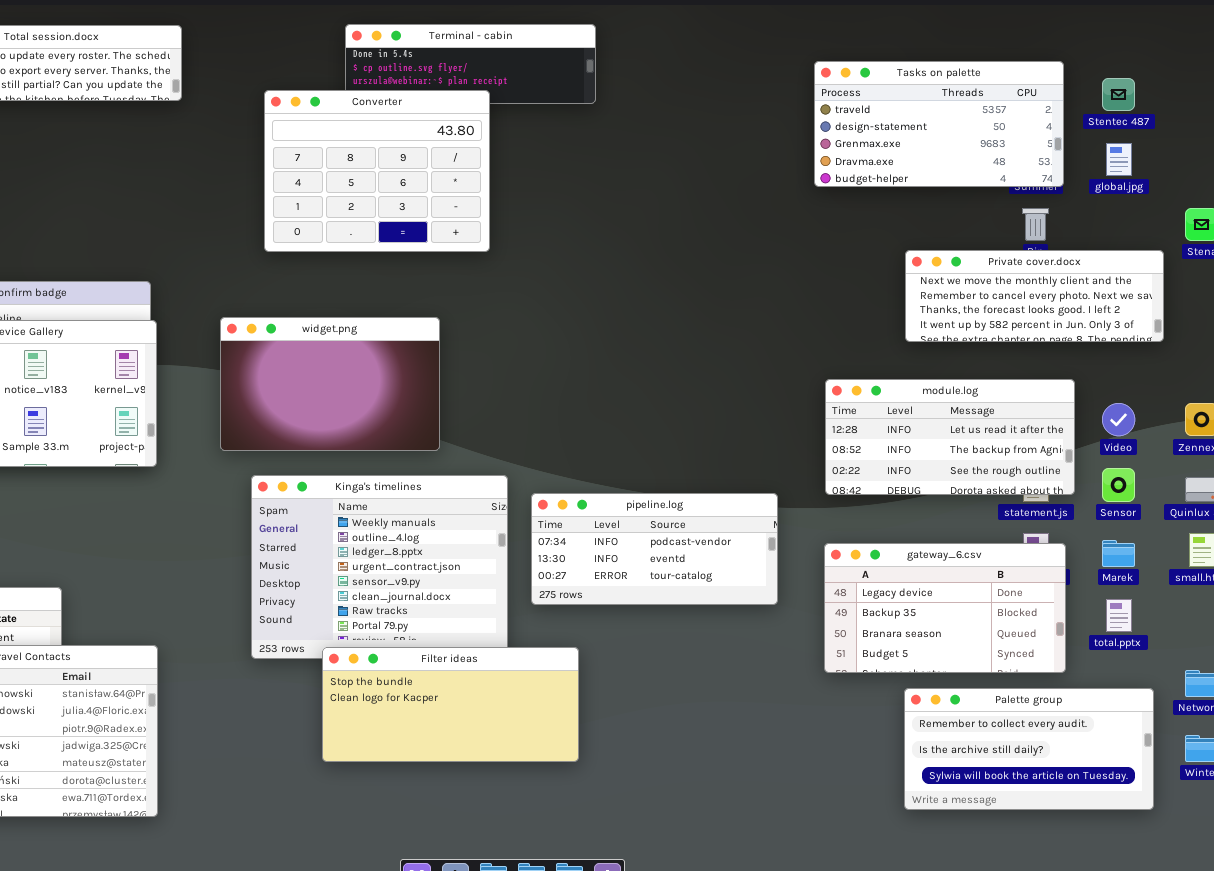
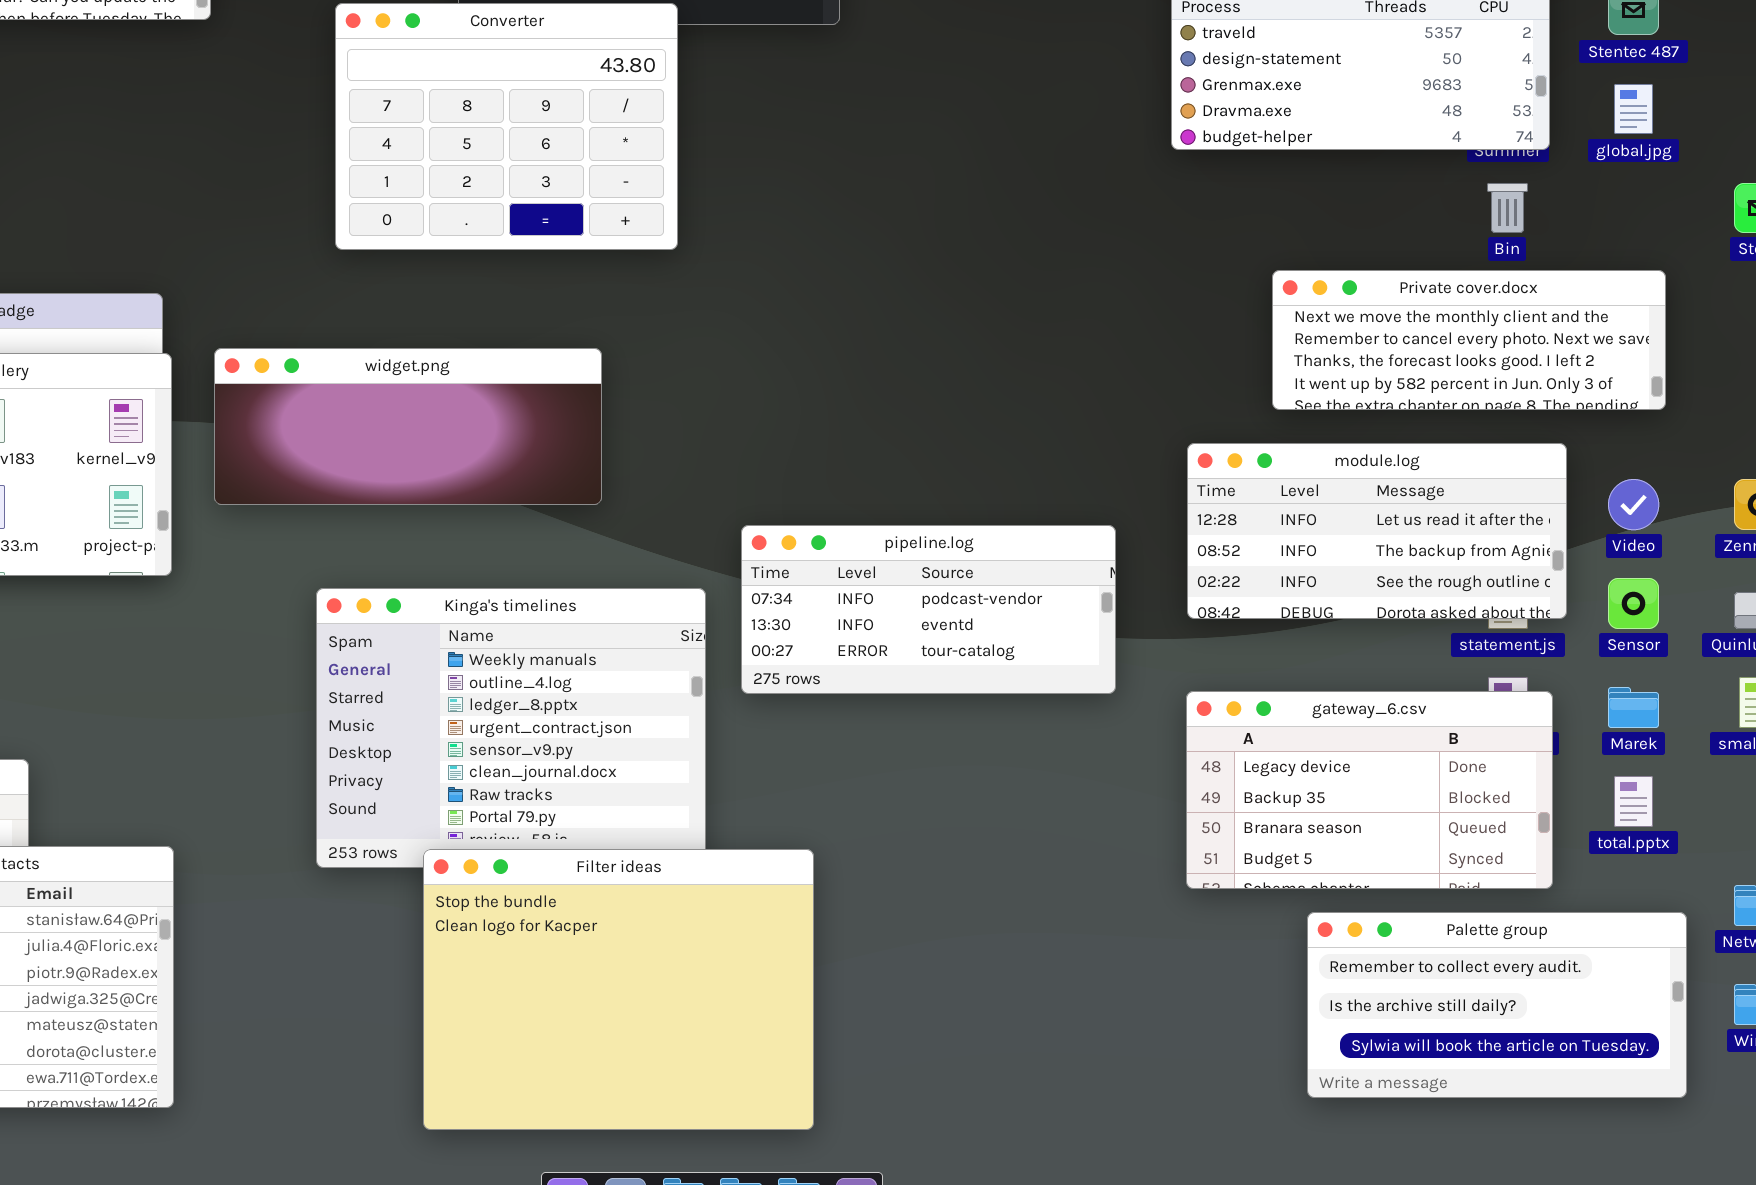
Private cover.docx: [905,250,1164,342] -> [1272,270,1666,410], moved
widget.png: [220,317,440,451] -> [214,348,602,505], resized
pipeline.log: [531,493,778,605] -> [741,525,1116,694], moved
Filter ideas: [322,647,579,762] -> [423,849,814,1130], resized

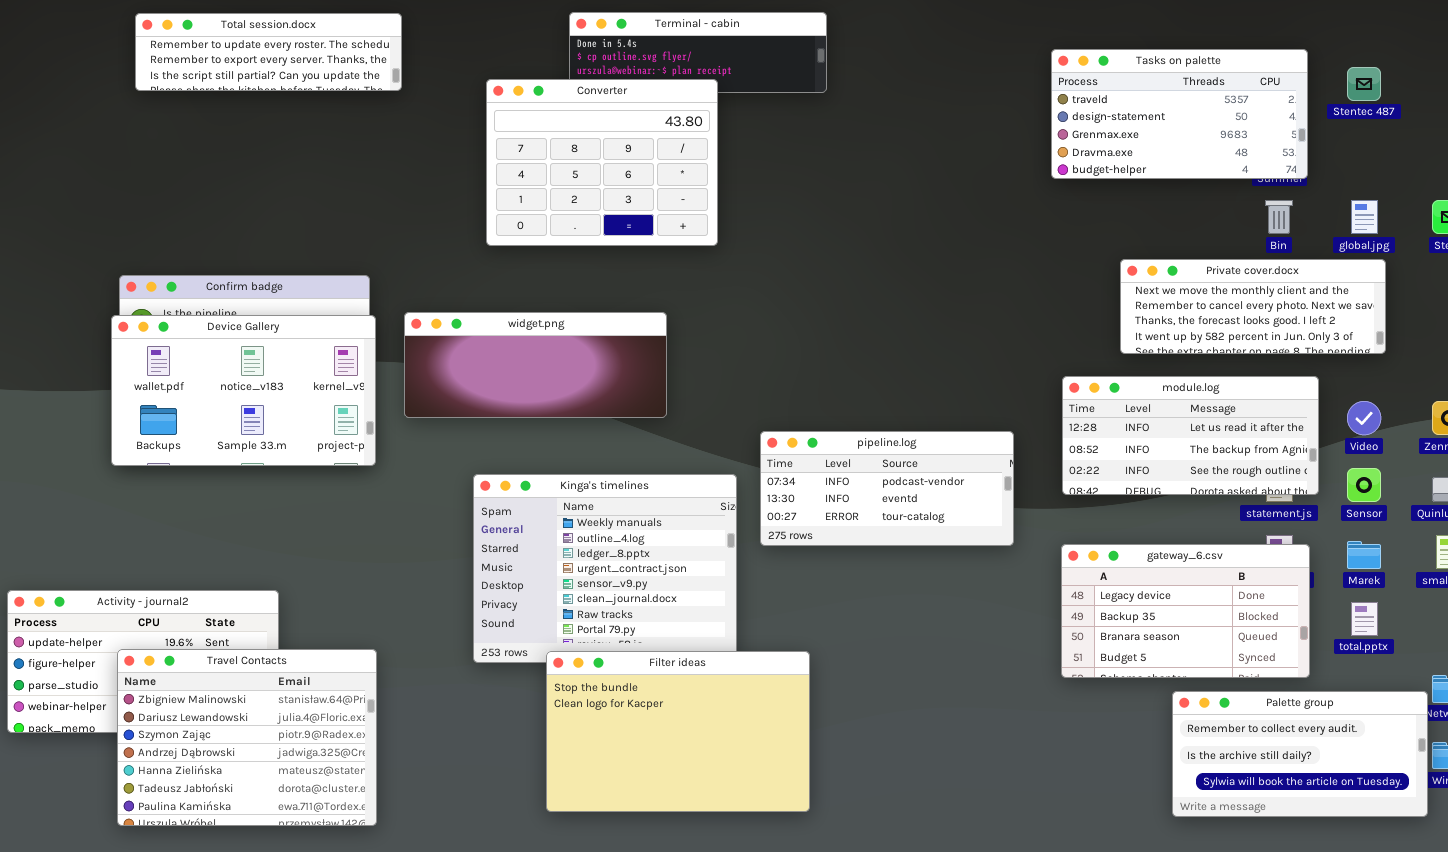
global.jpg: [1614,84,1653,134] -> [1351,200,1378,234], moved
Filter ideas: [423,849,814,1130] -> [546,651,810,812], resized
Palette group: [1307,912,1687,1098] -> [1172,691,1428,817], moved

